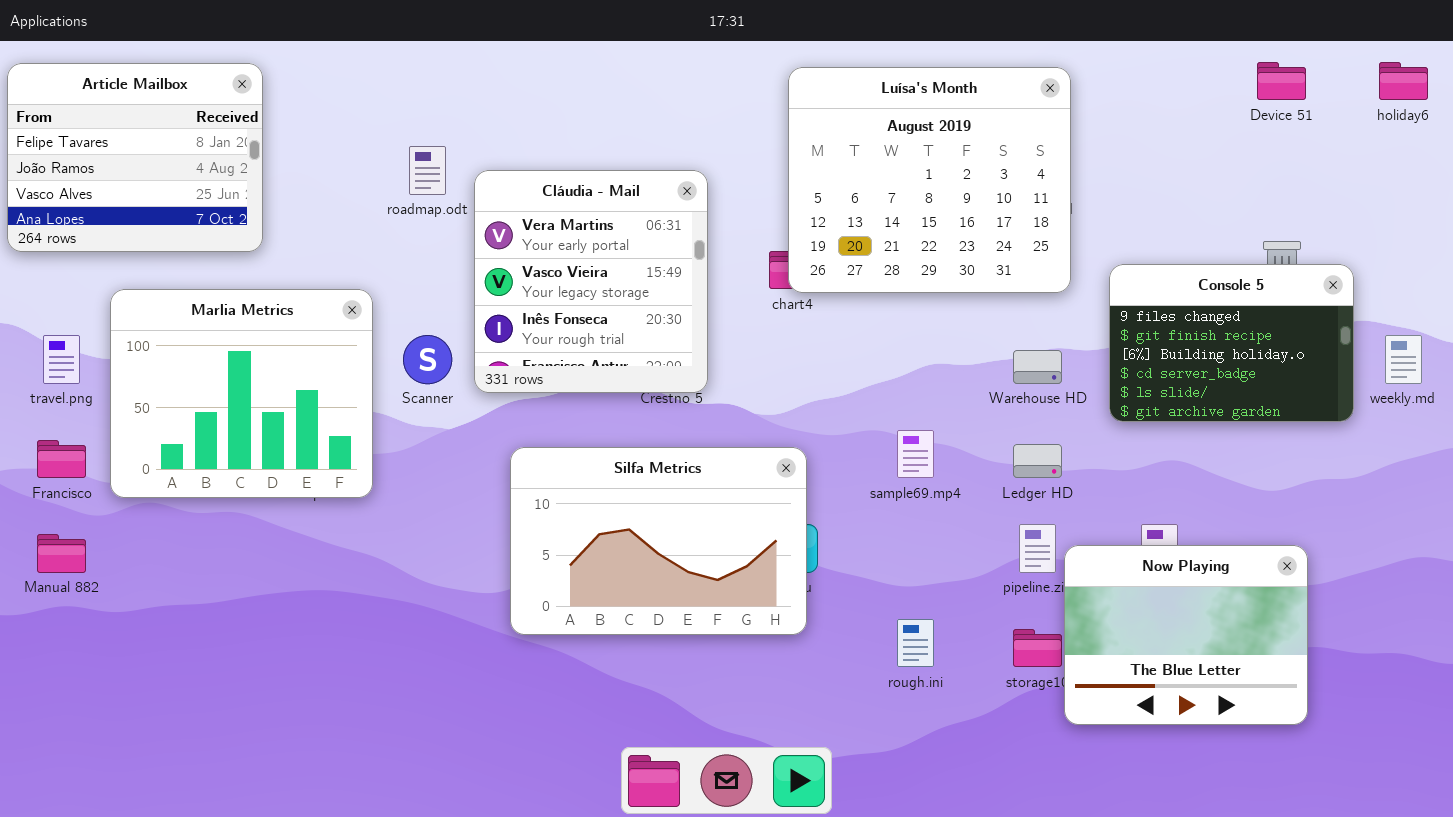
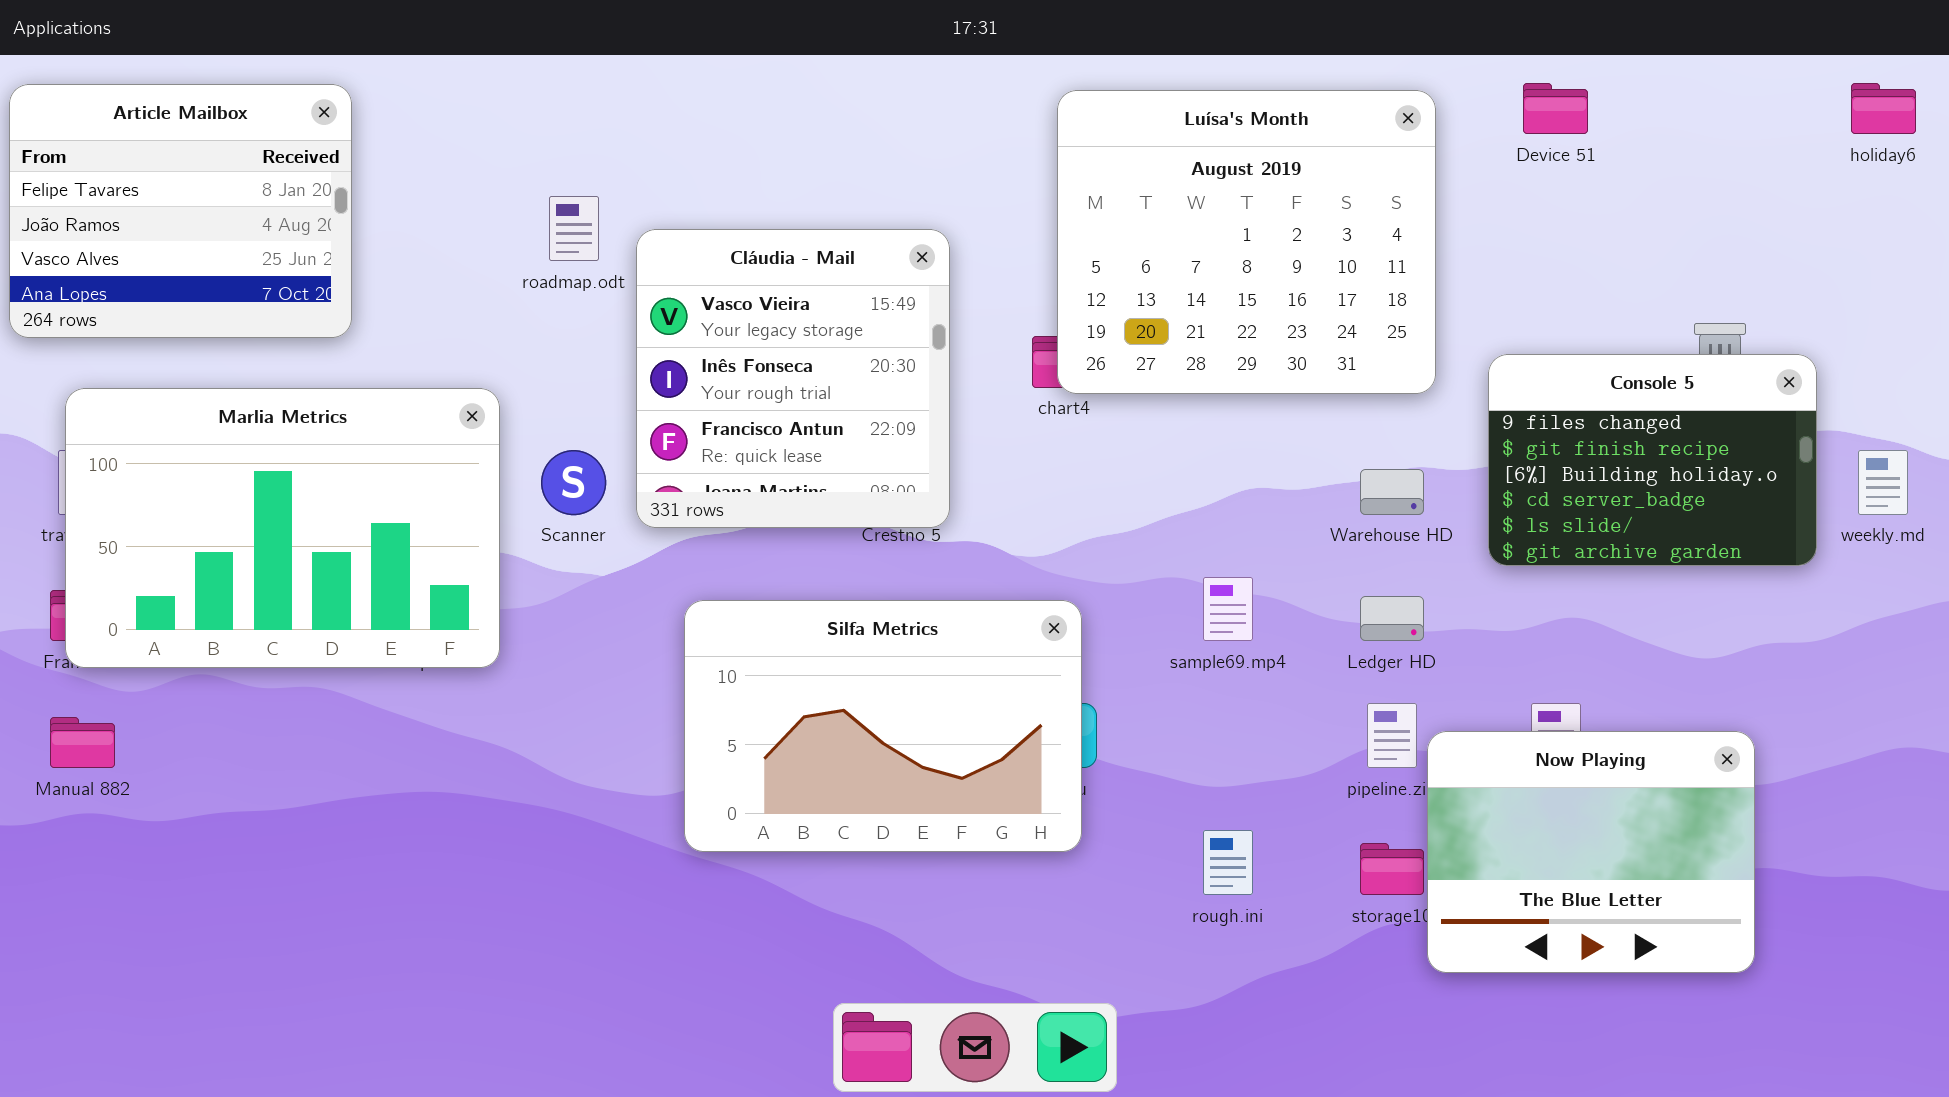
Device 51: [1257,62,1306,100] -> [1523,83,1588,134], moved
Cláudia - Mail: [474,170,708,393] -> [636,229,950,528], scrolled down 1 row
Marlia Metrics: [110,289,373,498] -> [65,388,500,668], resized

